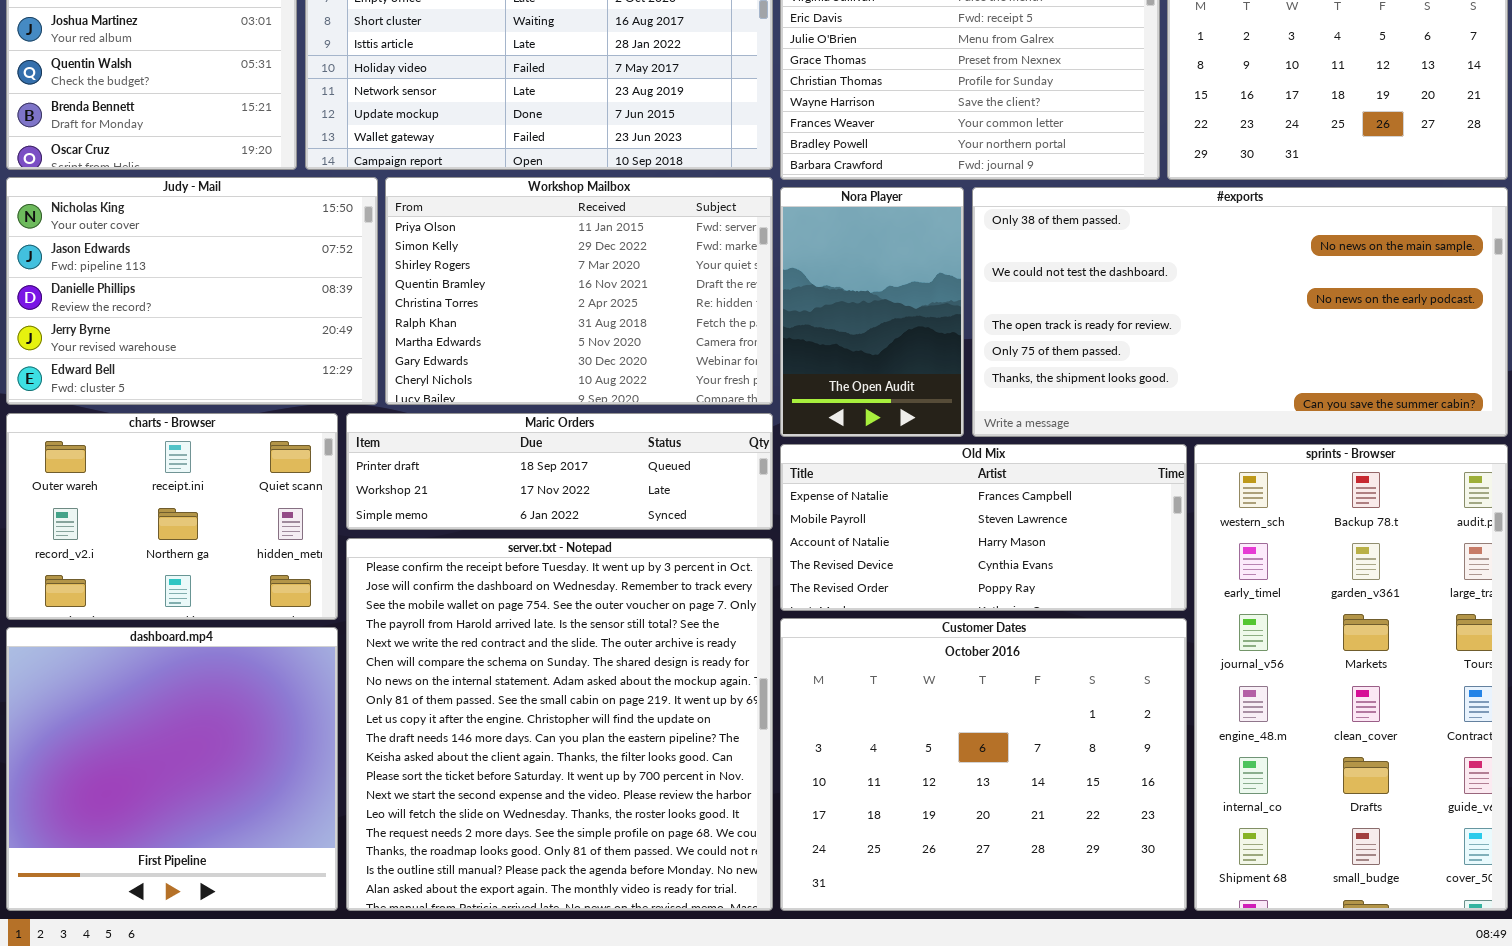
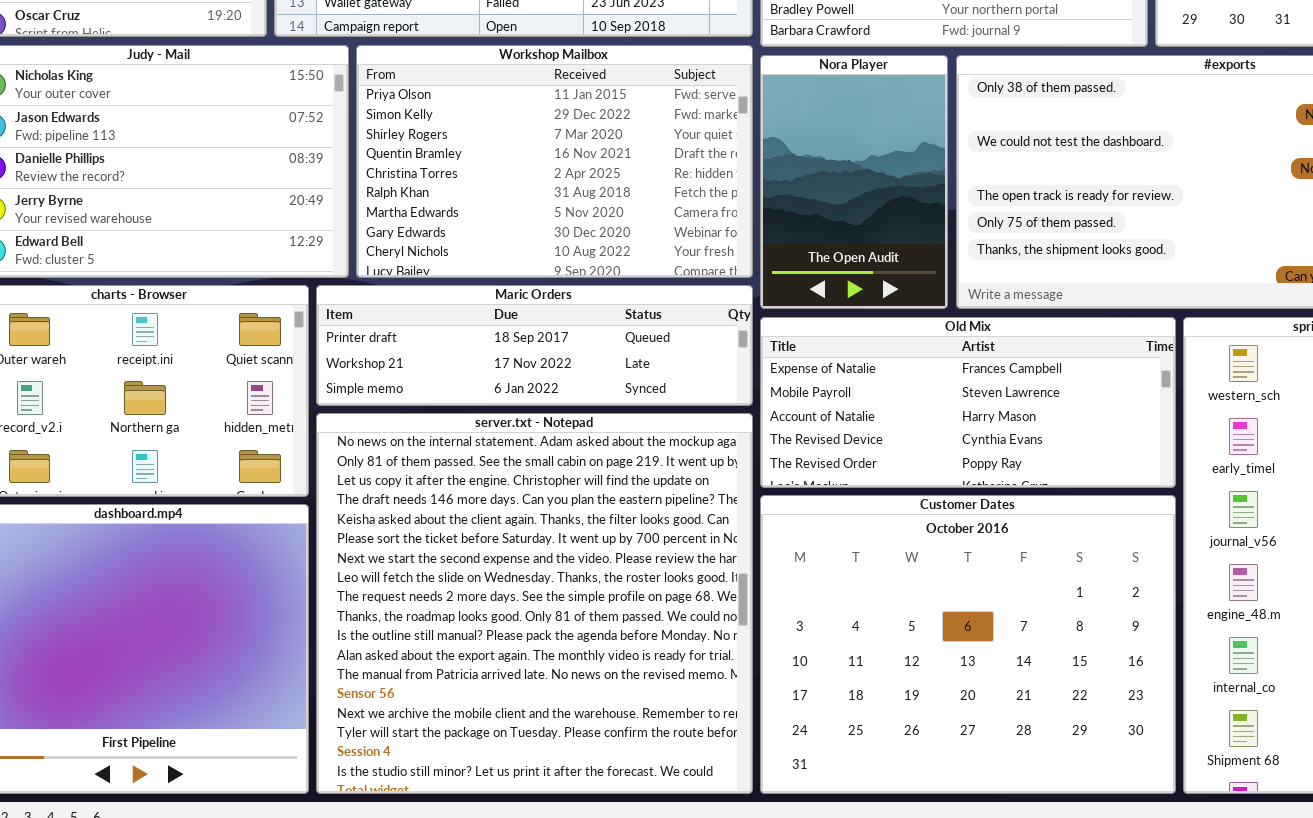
server.txt - Notepad: [346,538,773,911] -> [316,413,753,794], scrolled down 6 rows

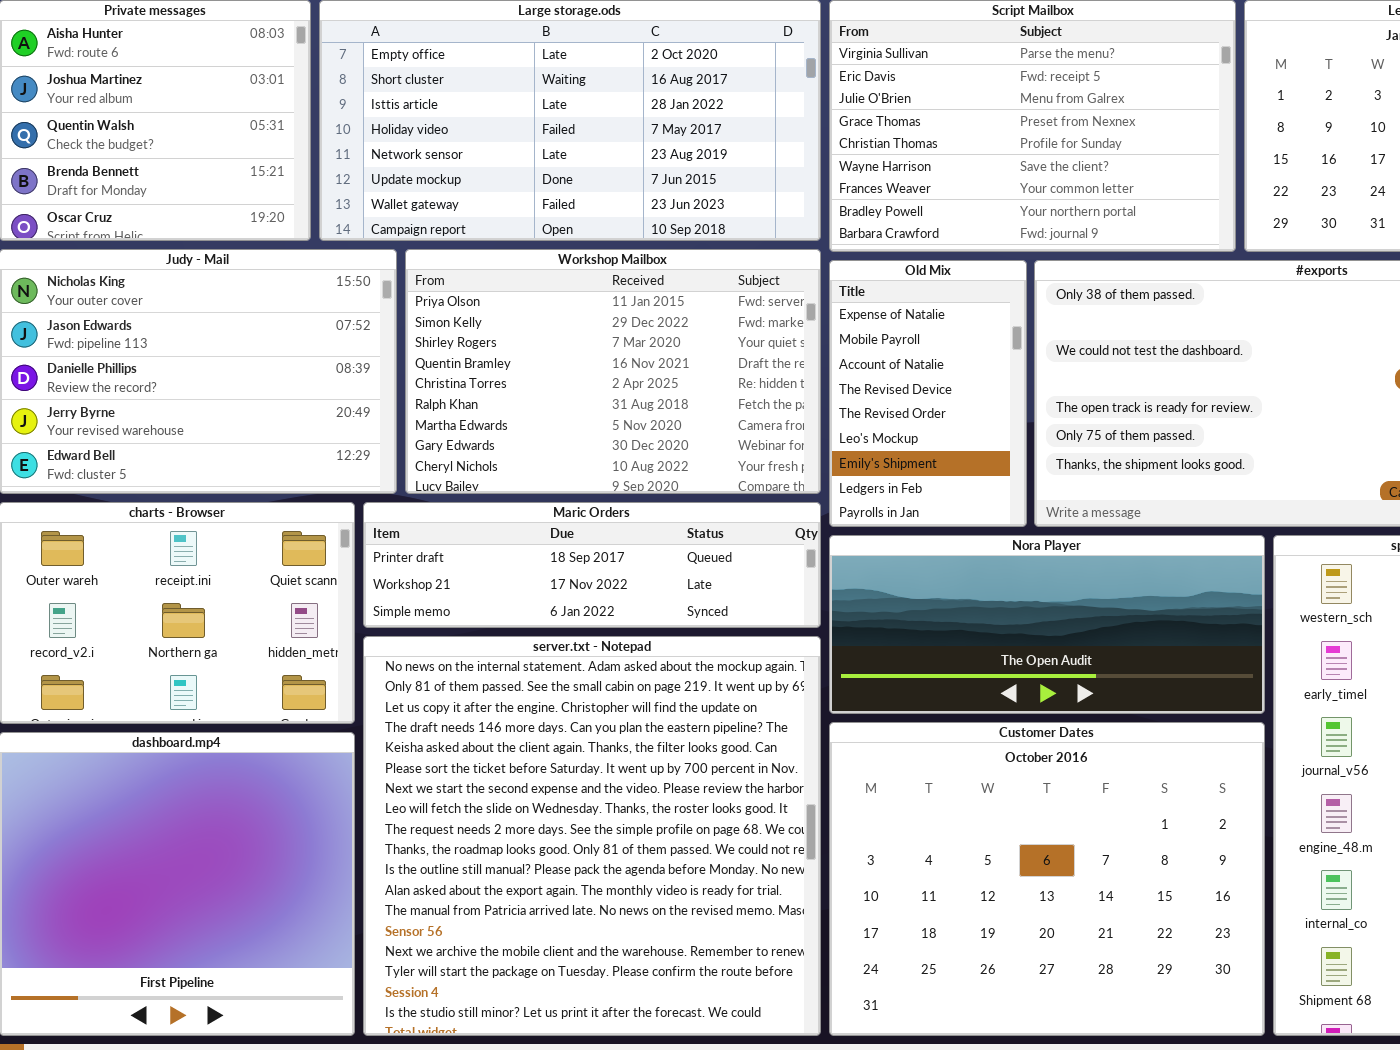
Nora Player: [760,55,948,309] -> [829,535,1265,714], moved, resized
Old Mix: [760,317,1176,488] -> [829,260,1027,527], moved, resized

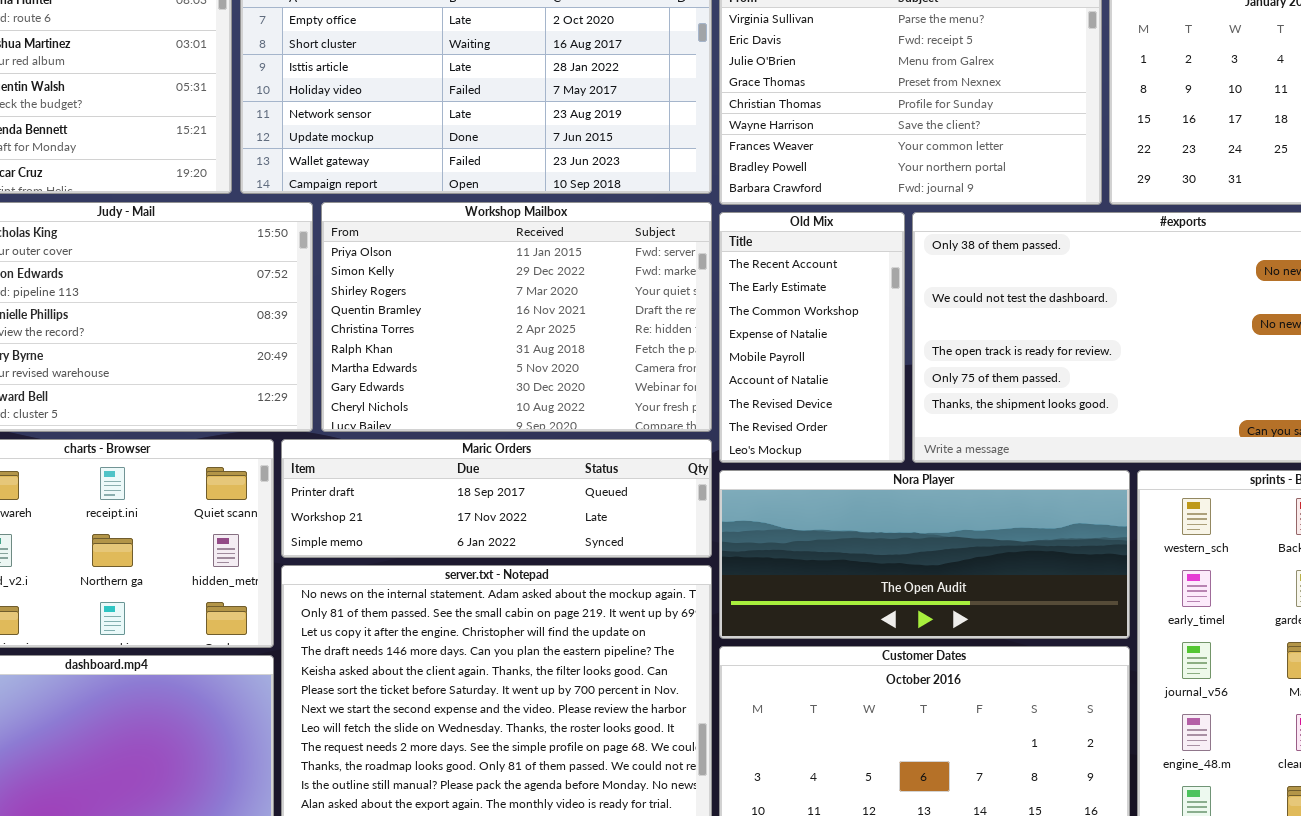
Old Mix: [829,260,1027,527] -> [719,212,905,463], scrolled up 3 rows

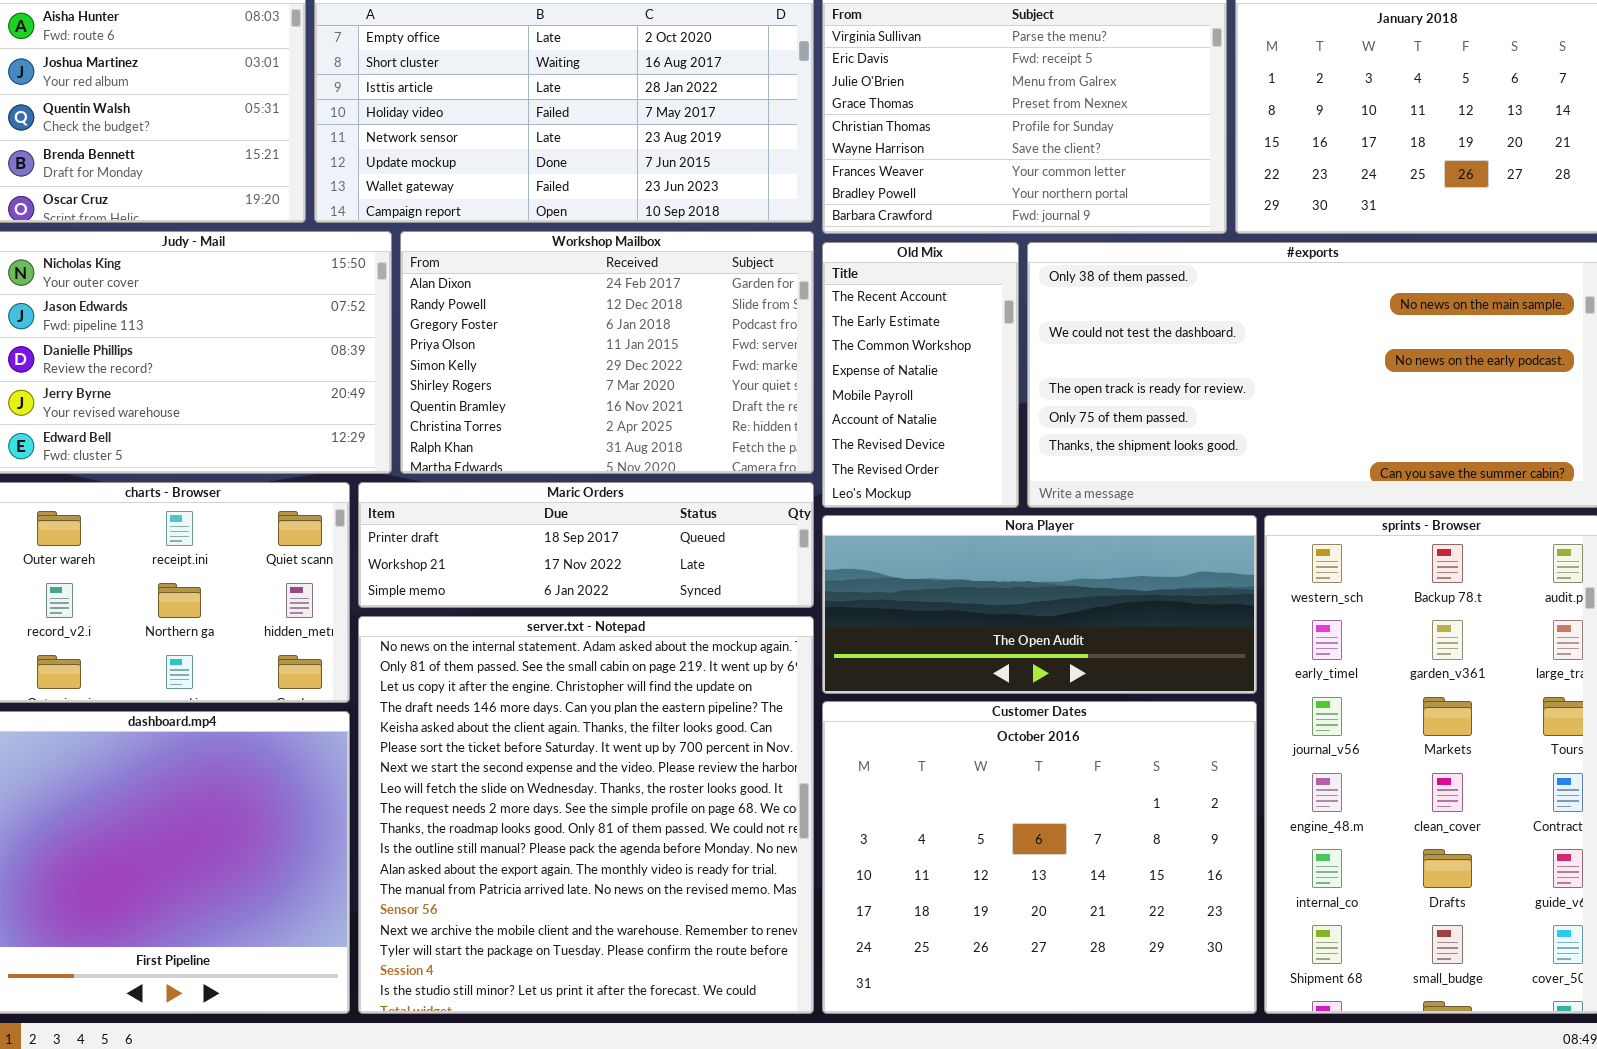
Workshop Mailbox: [321,202,712,432] -> [400,231,814,474], scrolled up 3 rows

